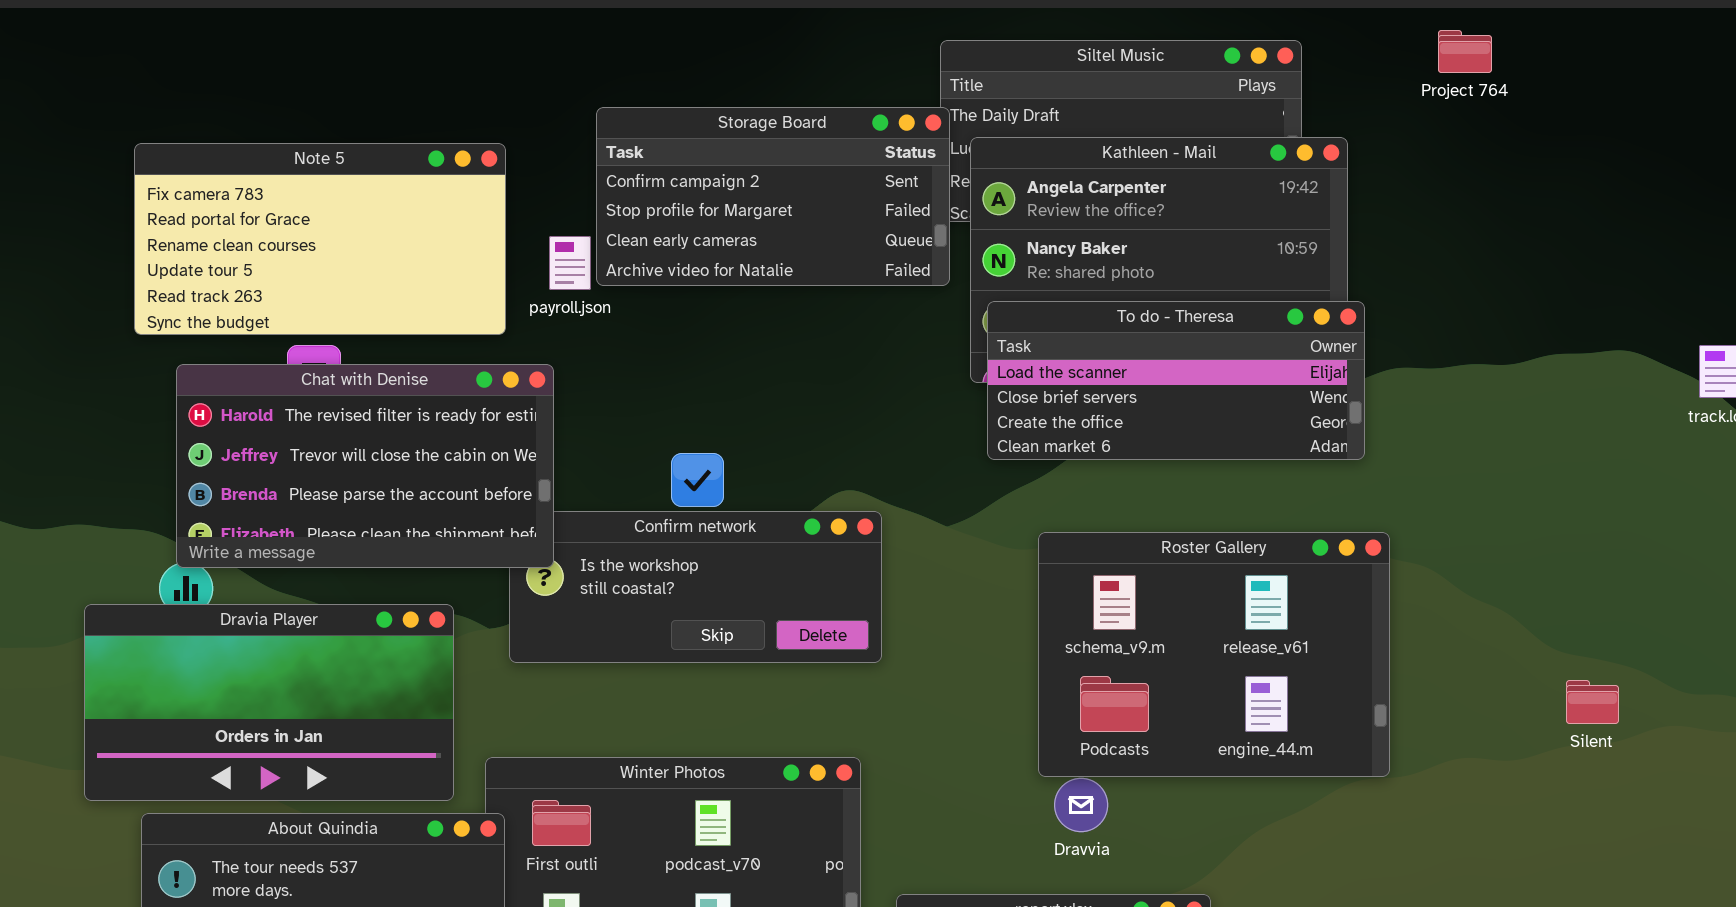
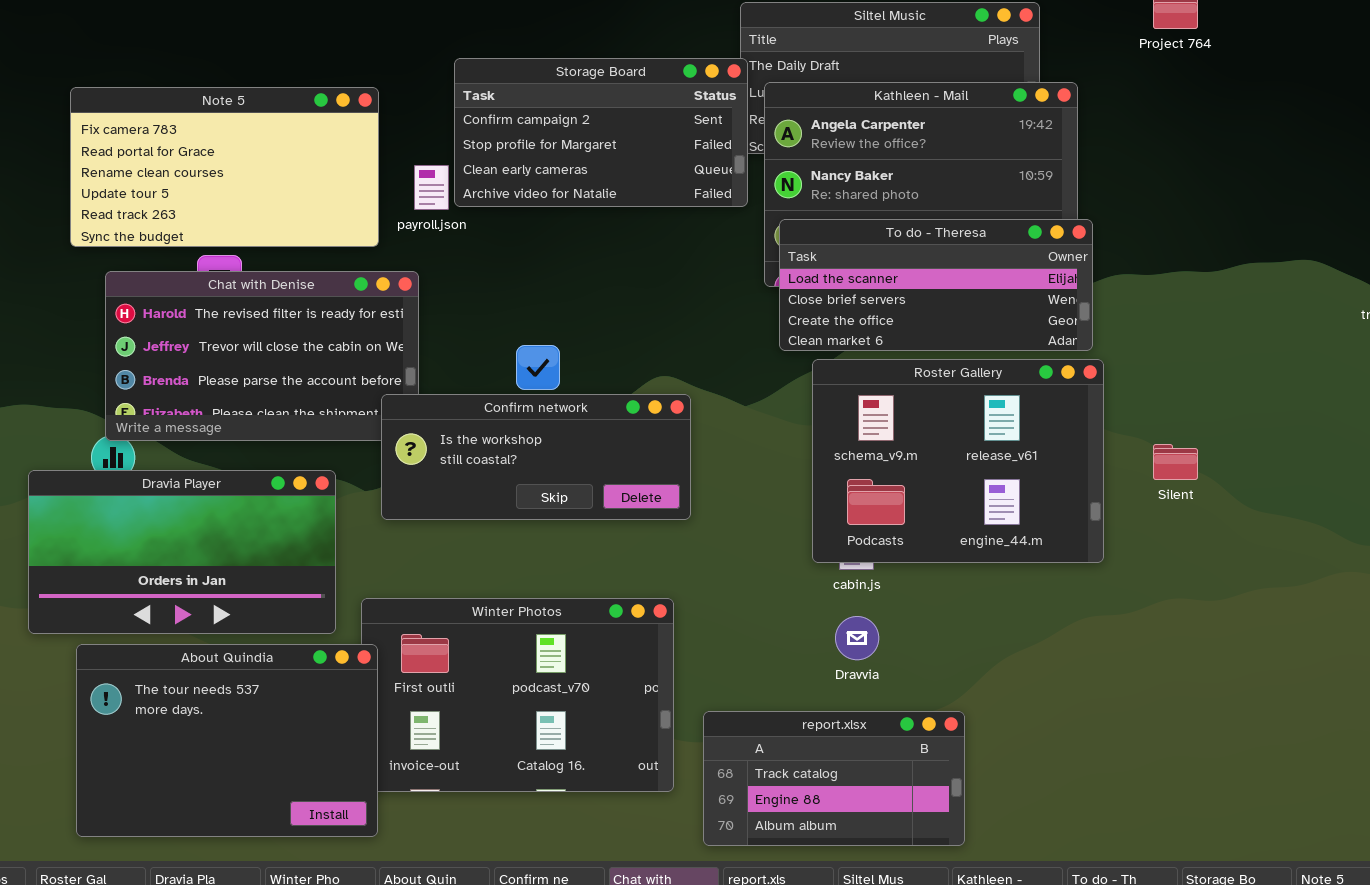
Confirm network: [509,511,882,663] -> [381,394,691,520], raised
Roster Gallery: [1038,532,1390,777] -> [812,359,1104,563], moved
Silent: [1566,680,1619,724] -> [1153,444,1198,480], moved

